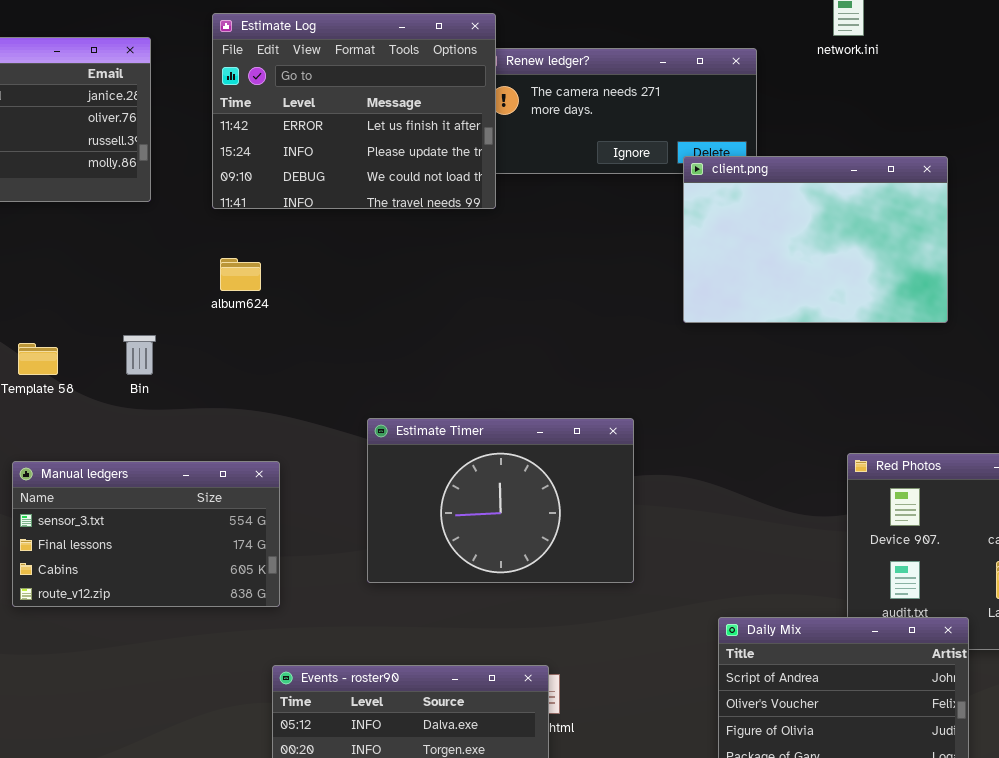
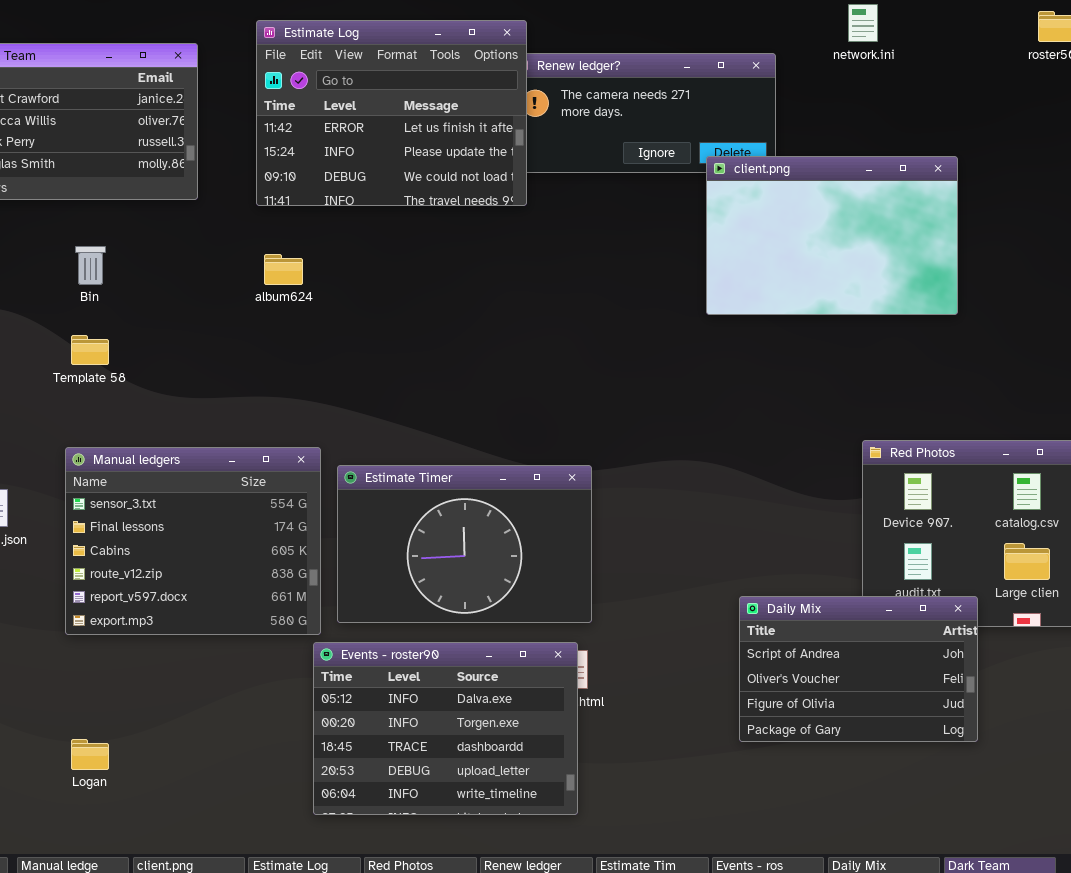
Bin: [123,335,156,375] -> [75,246,106,285], moved
Estimate Timer: [367,418,634,583] -> [337,465,592,623], moved
Manual ledgers: [12,461,280,607] -> [65,447,321,635], resized

